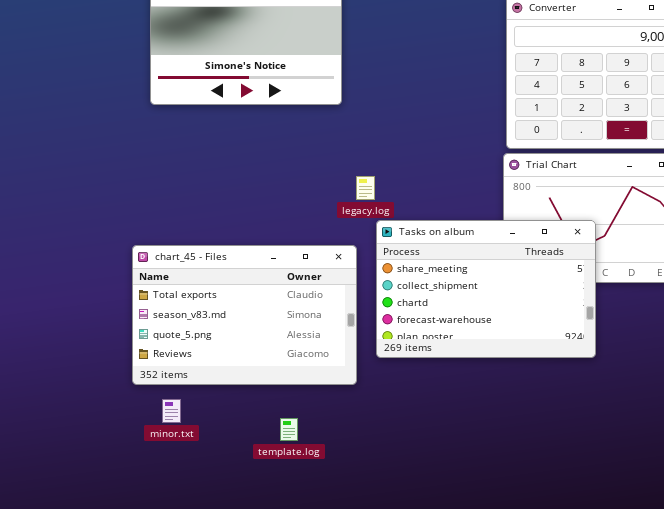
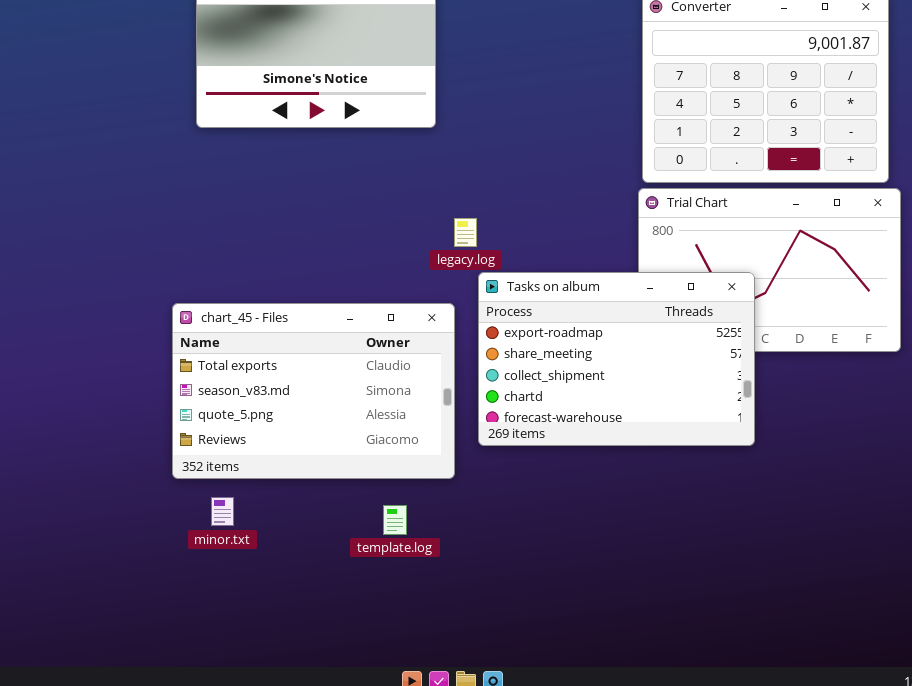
Tasks on album: [376,220,596,358] -> [478,272,755,446], scrolled up 1 row
template.log: [280,418,298,441] -> [383,505,407,535], moved

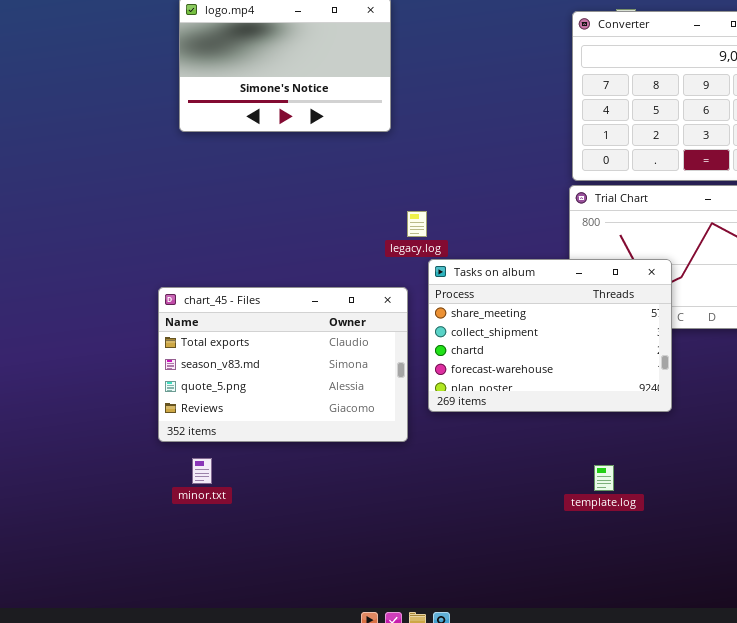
Tasks on album: [478,272,755,446] -> [428,259,672,412], scrolled down 1 row
template.log: [383,505,407,535] -> [594,465,614,491], moved

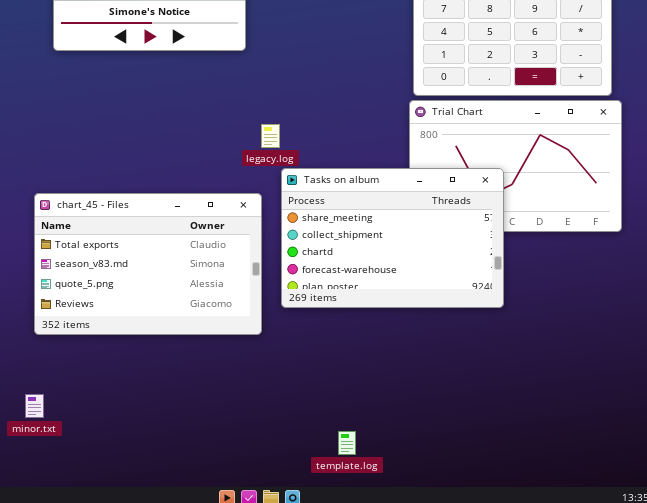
minor.txt: [192,458,212,484] -> [25,394,44,418], moved
template.log: [594,465,614,491] -> [338,431,356,455], moved

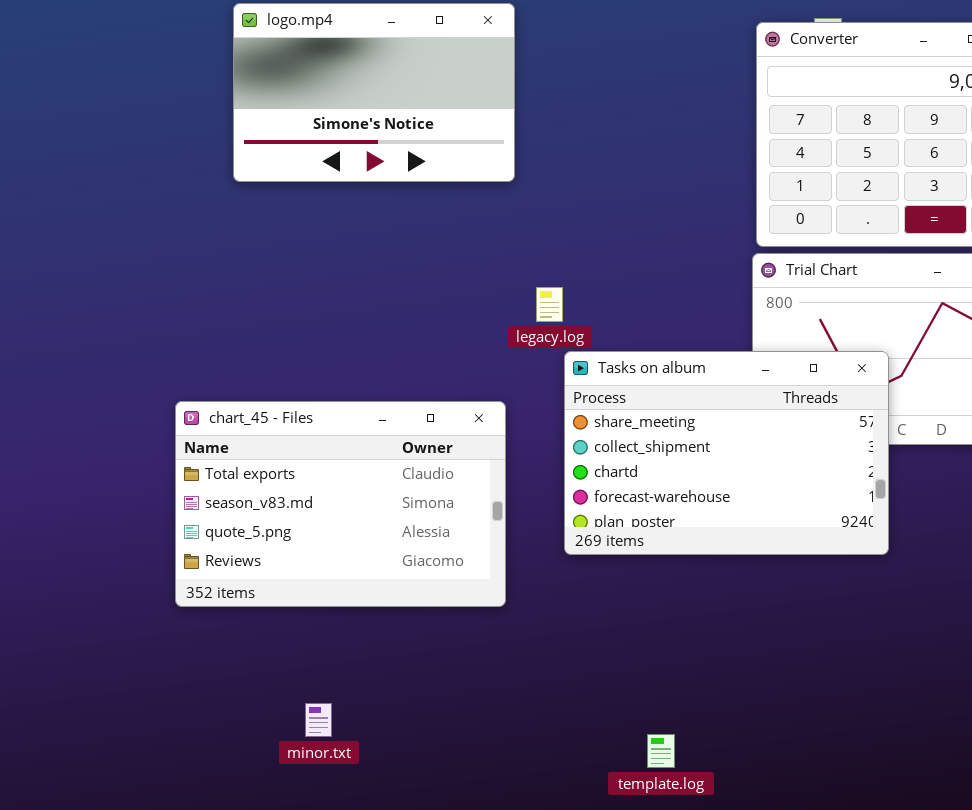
chart_45 - Files: [34,193,262,335] -> [175,401,506,607], moved
minor.txt: [25,394,44,418] -> [305,703,332,737], moved

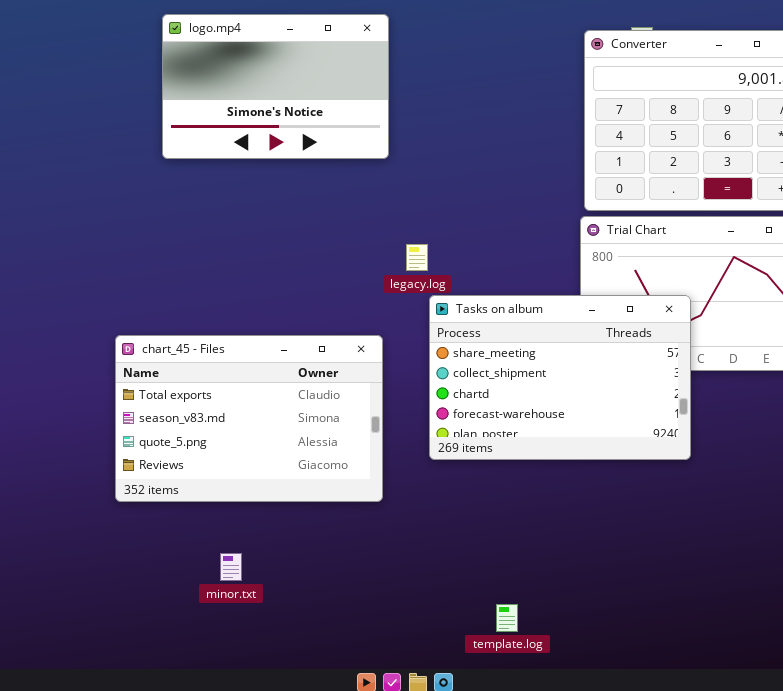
minor.txt: [305,703,332,737] -> [220,553,242,581], moved

